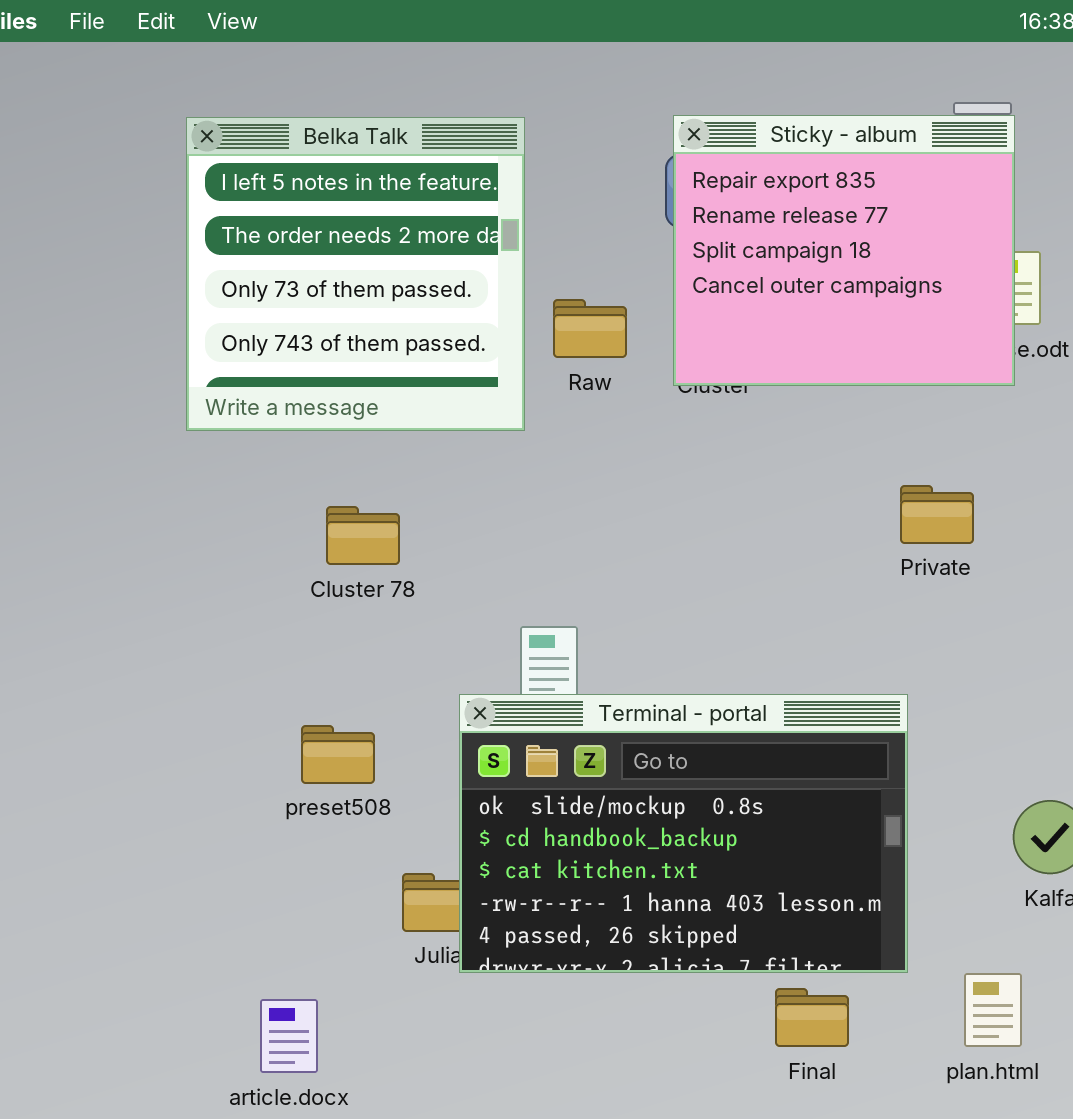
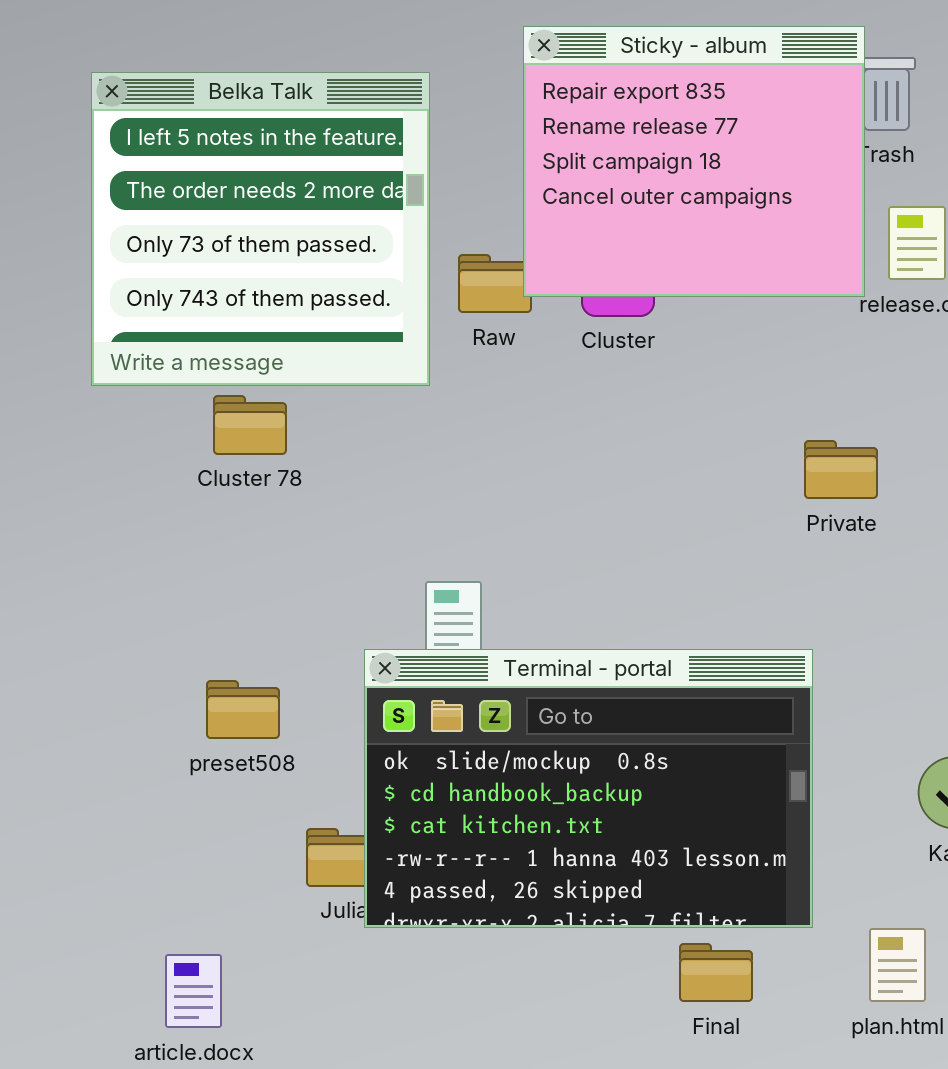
Sticky - album: [673,115,1015,386] -> [523,26,865,297], moved
Cluster 78: [326,506,400,565] -> [213,395,287,455], moved

